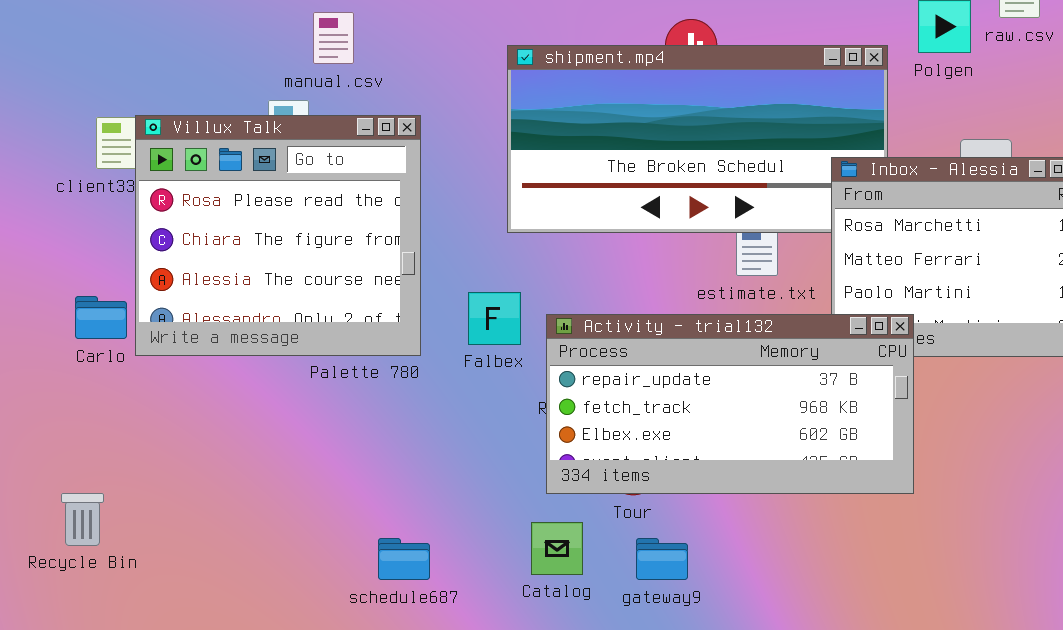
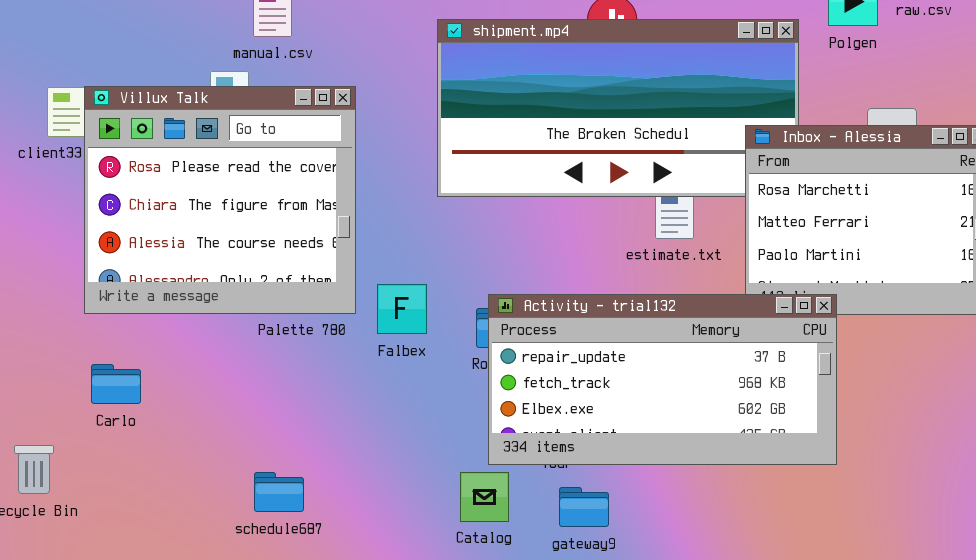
Falbex: [468,292,521,345] -> [377,284,427,334], moved
Carlo: [75,296,127,339] -> [91,364,141,404], moved
Activity - trial132: [546,314,914,494] -> [488,294,837,465], moved
schedule687: [378,538,430,580] -> [254,472,304,512], moved

